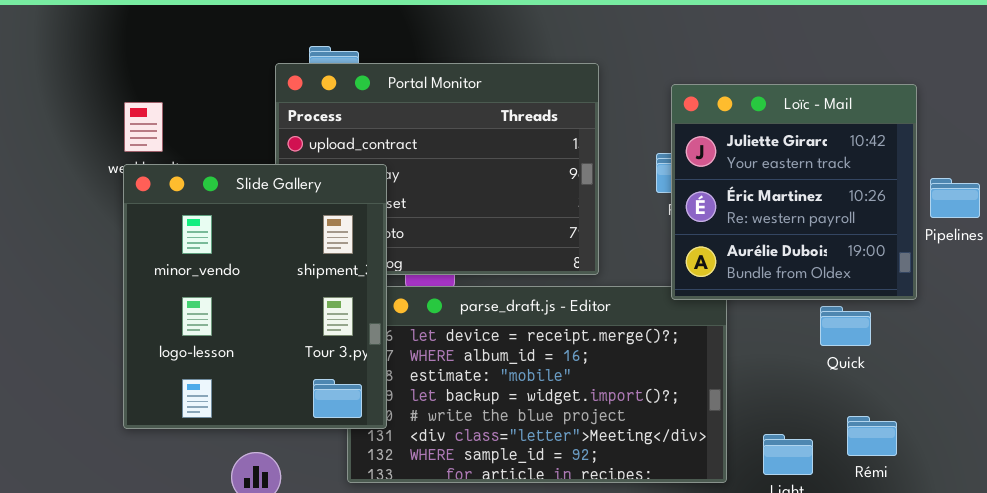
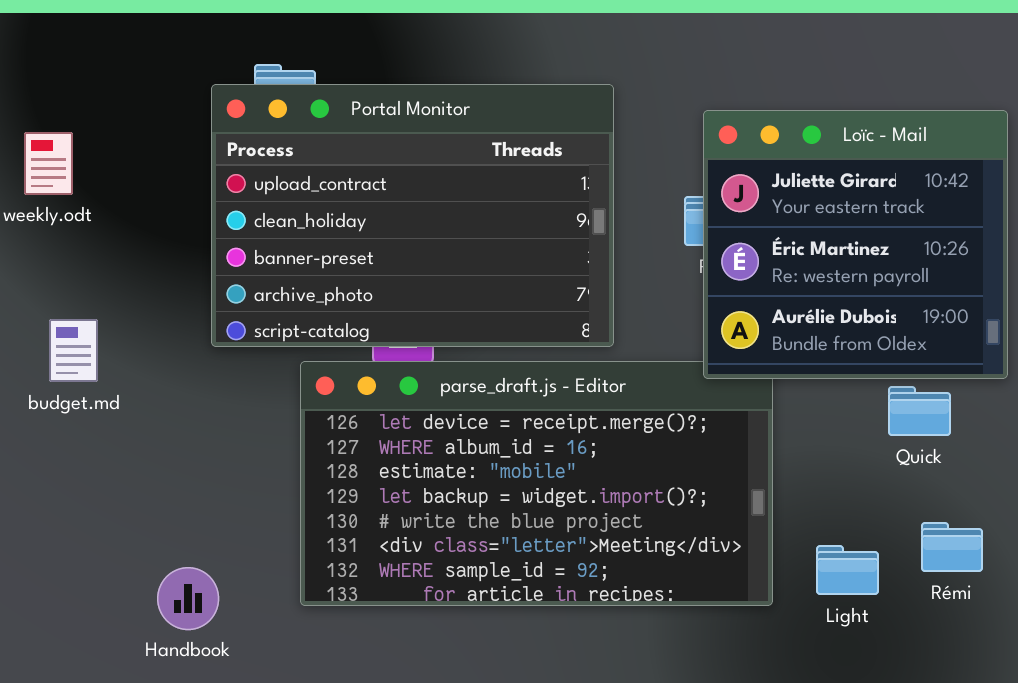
Slide Gallery: [123,164,387,429] -> none, closed

